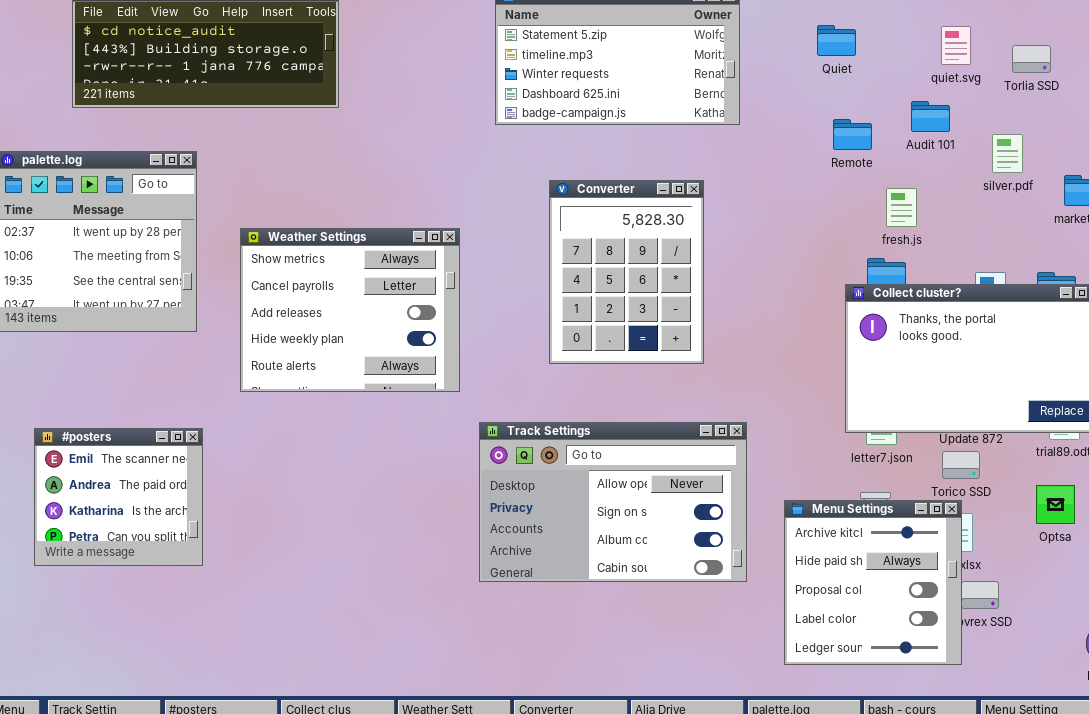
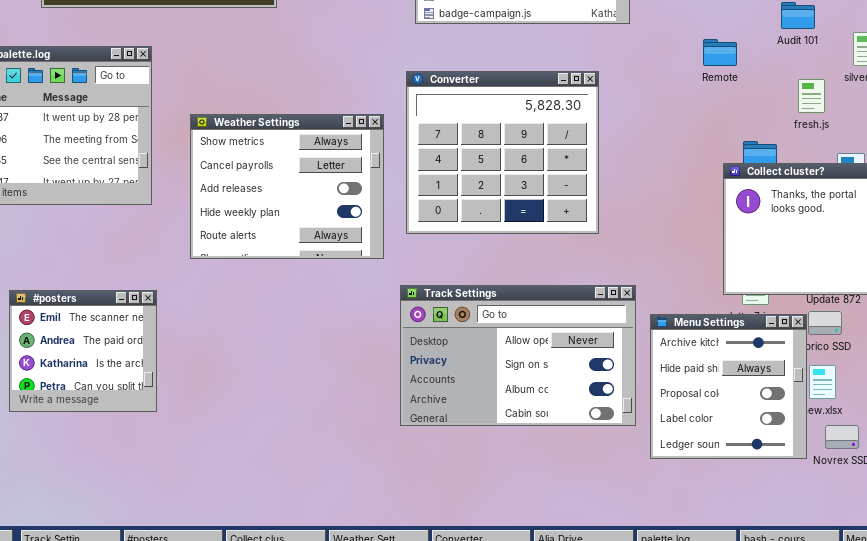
Remote: [833,119,872,150] -> [703,39,737,66], moved
Converter: [549,180,704,364] -> [406,71,599,234], resized
fresh.js: [886,188,917,227] -> [798,79,825,113], moved
Menu Settings: [784,500,962,665] -> [650,314,807,459], moved

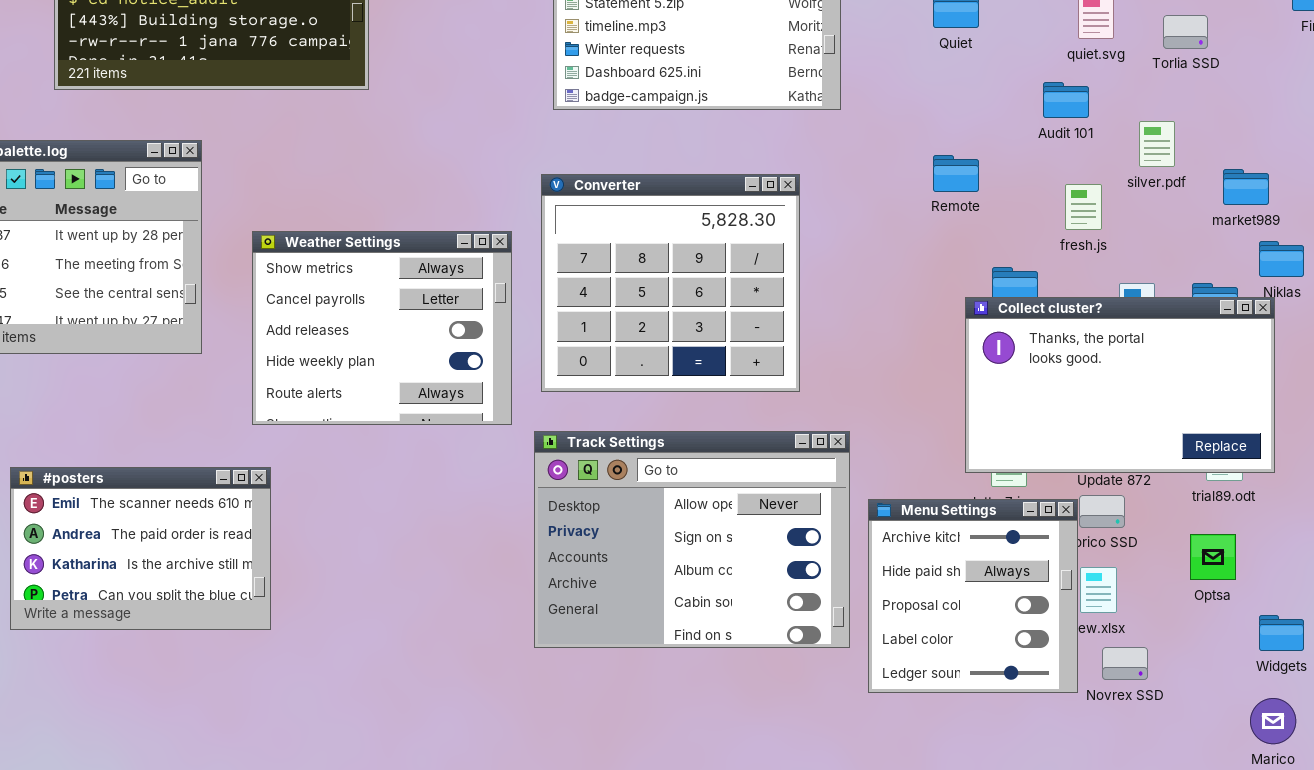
Remote: [703,39,737,66] -> [933,155,979,192], moved
Track Settings: [400,285,636,426] -> [534,431,850,648], resized
#posters: [9,290,157,412] -> [10,467,271,630], resized

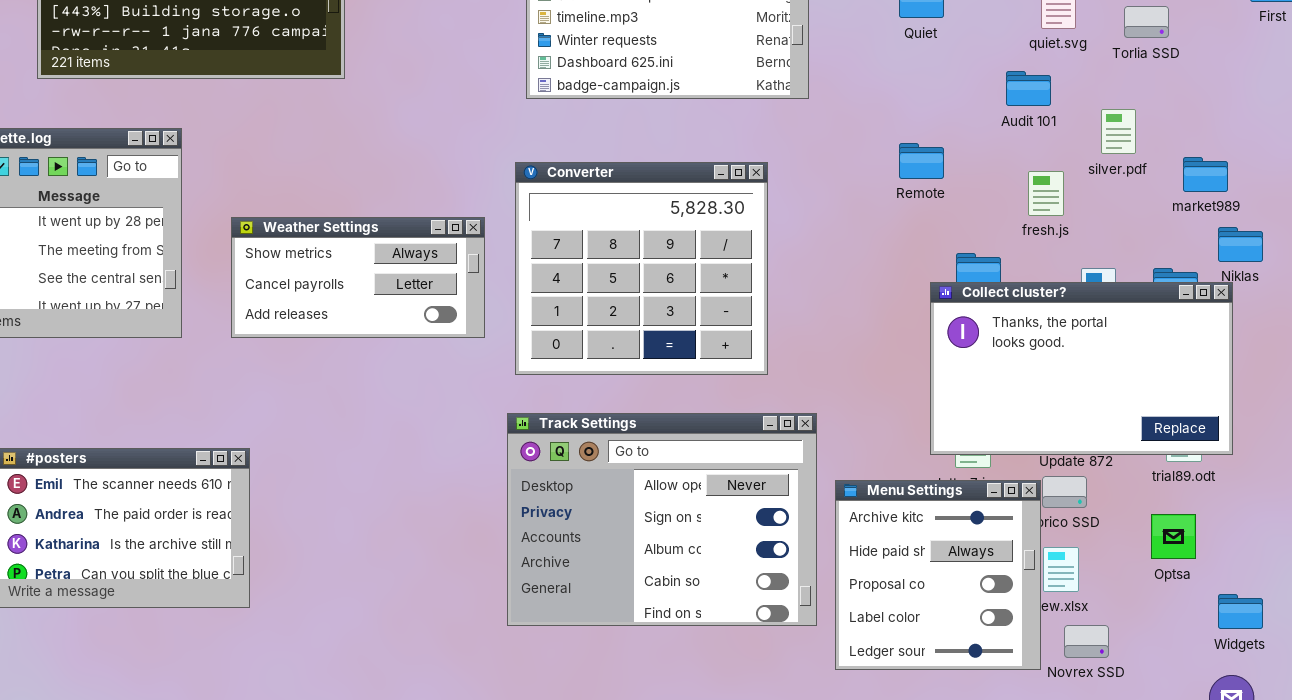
Weather Settings: [252,231,512,425] -> [231,217,485,338], resized

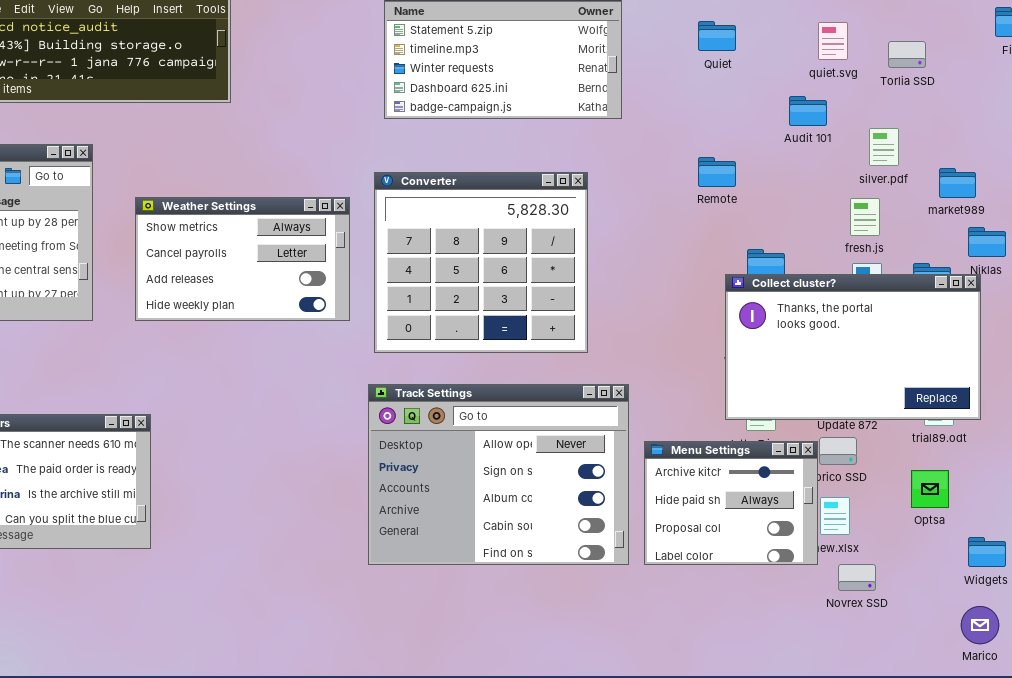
fresh.js: [1028,171,1064,216] -> [850,198,880,236], moved
Weather Settings: [231,217,485,338] -> [135,197,350,321], resized
Menu Settings: [835,480,1041,670] -> [644,441,818,565], resized

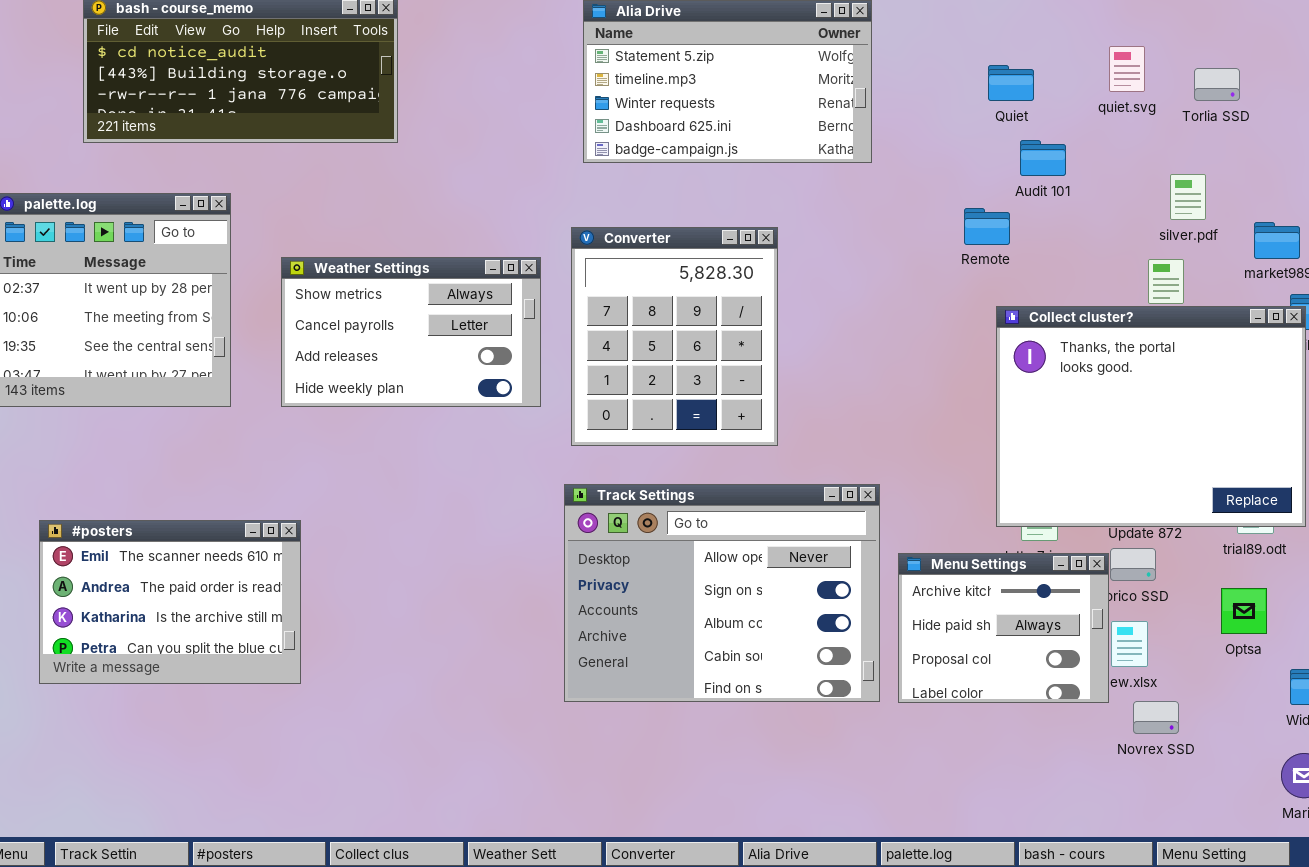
Quiet: [698,21,736,51] -> [988,65,1034,101], moved
Audit 101: [789,96,827,126] -> [1020,140,1066,176], moved
Converter: [374,172,588,353] -> [571,227,778,446], resized
Collect cluster?: [725,274,981,420] -> [996,306,1306,527], resized

